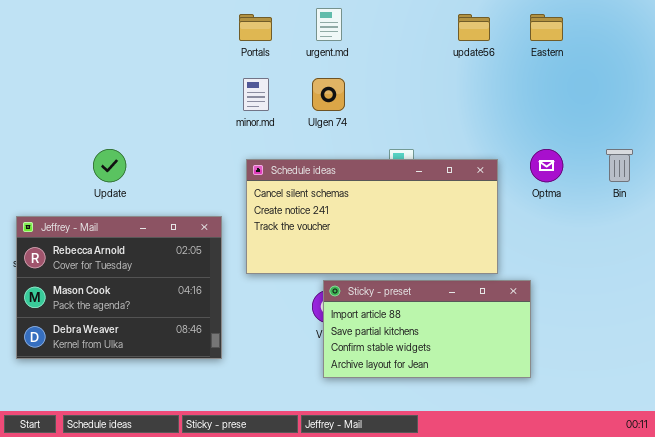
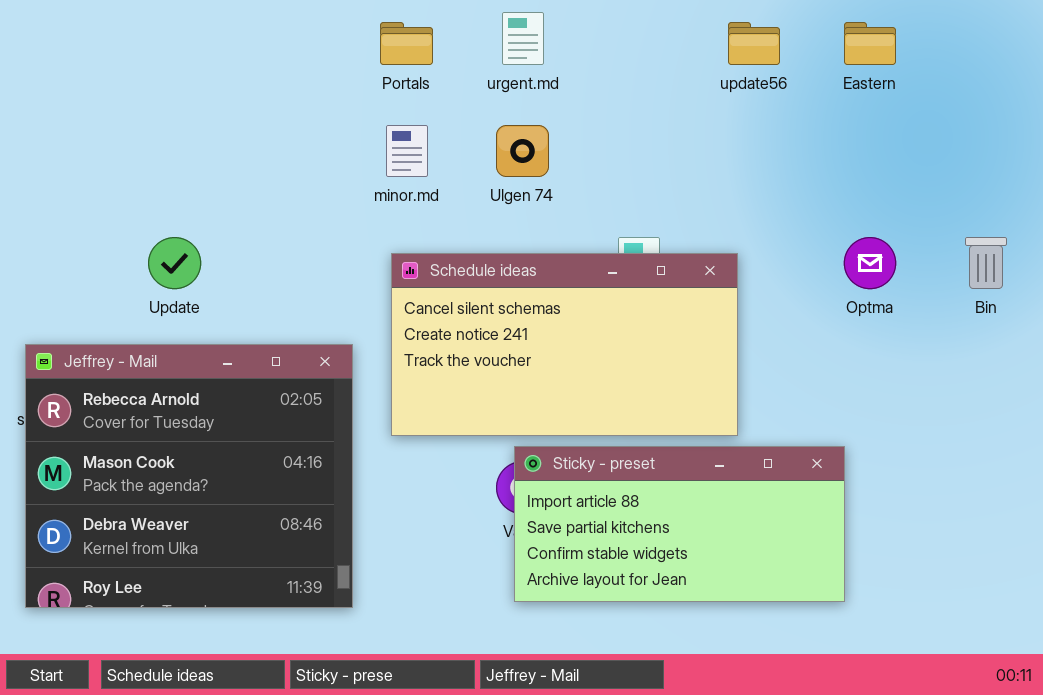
Schedule ideas: [246,159,498,274] -> [391,253,738,436], resized
Jeffrey - Mail: [16,216,222,359] -> [25,344,353,608], resized

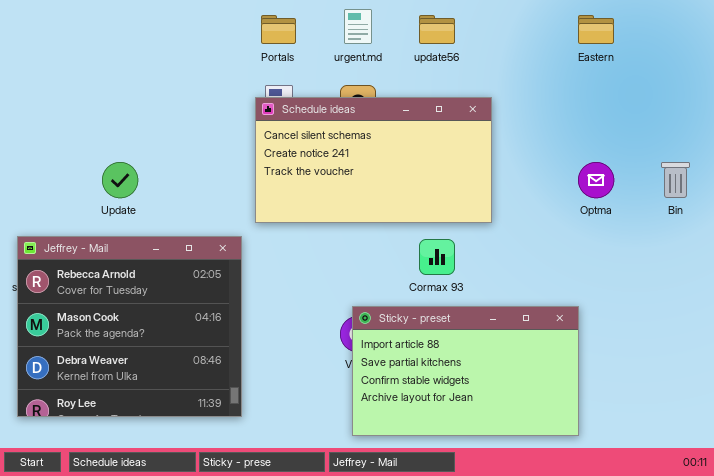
update56: [728,22,780,65] -> [419,15,455,44], moved
Schedule ideas: [391,253,738,436] -> [255,97,492,223], moved
Sticky - preset: [514,446,845,602] -> [352,306,579,436], resized

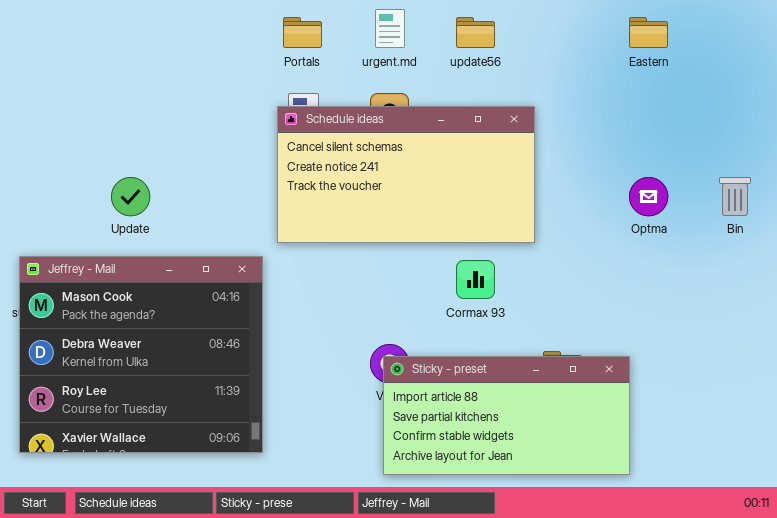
Jeffrey - Mail: [17,236,242,417] -> [19,256,263,453], scrolled down 1 row
Sticky - preset: [352,306,579,436] -> [383,356,630,475], resized

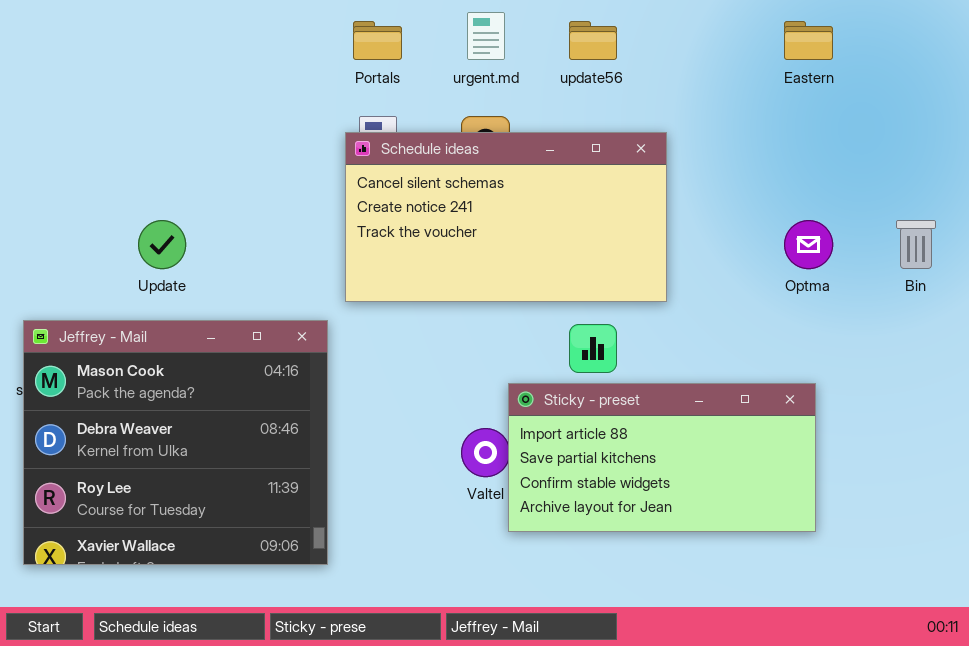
Sticky - preset: [383,356,630,475] -> [508,383,816,532], moved

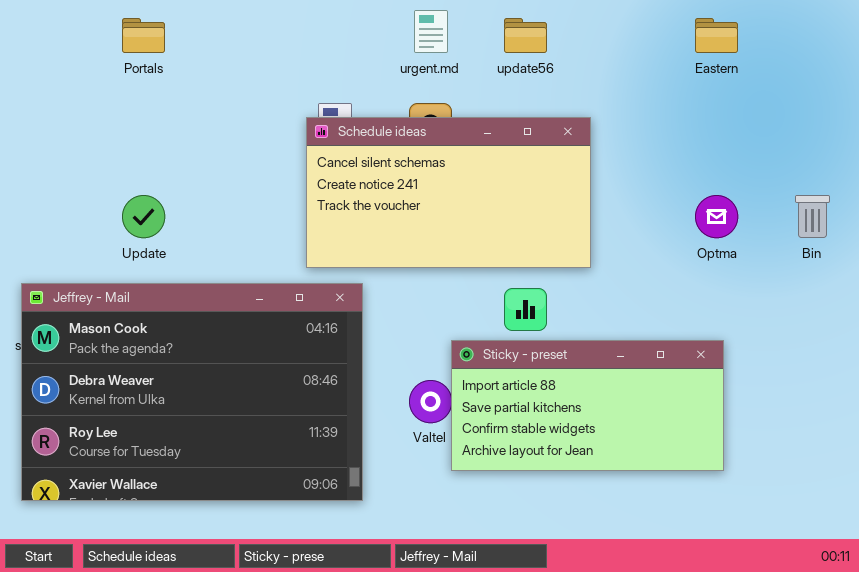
Portals: [353,21,402,60] -> [122,18,165,53], moved
Jeffrey - Mail: [23,320,328,565] -> [21,283,363,501], resized

